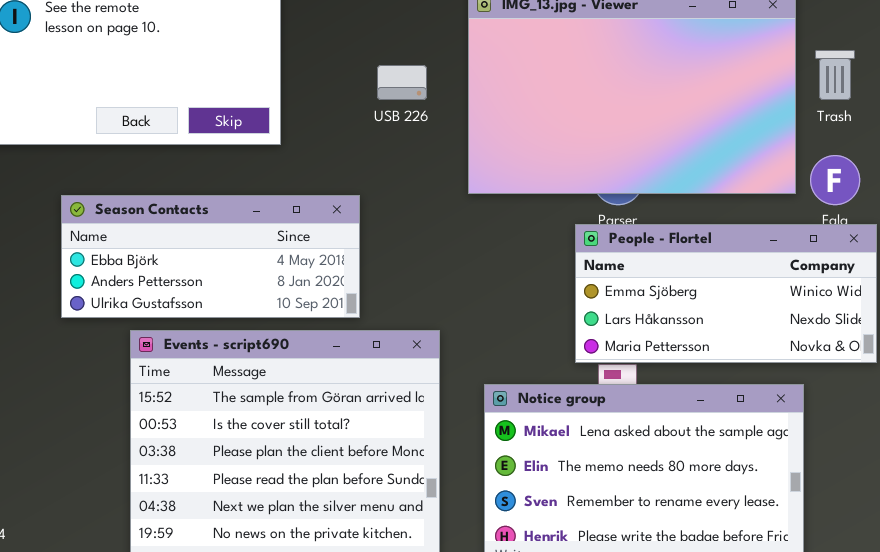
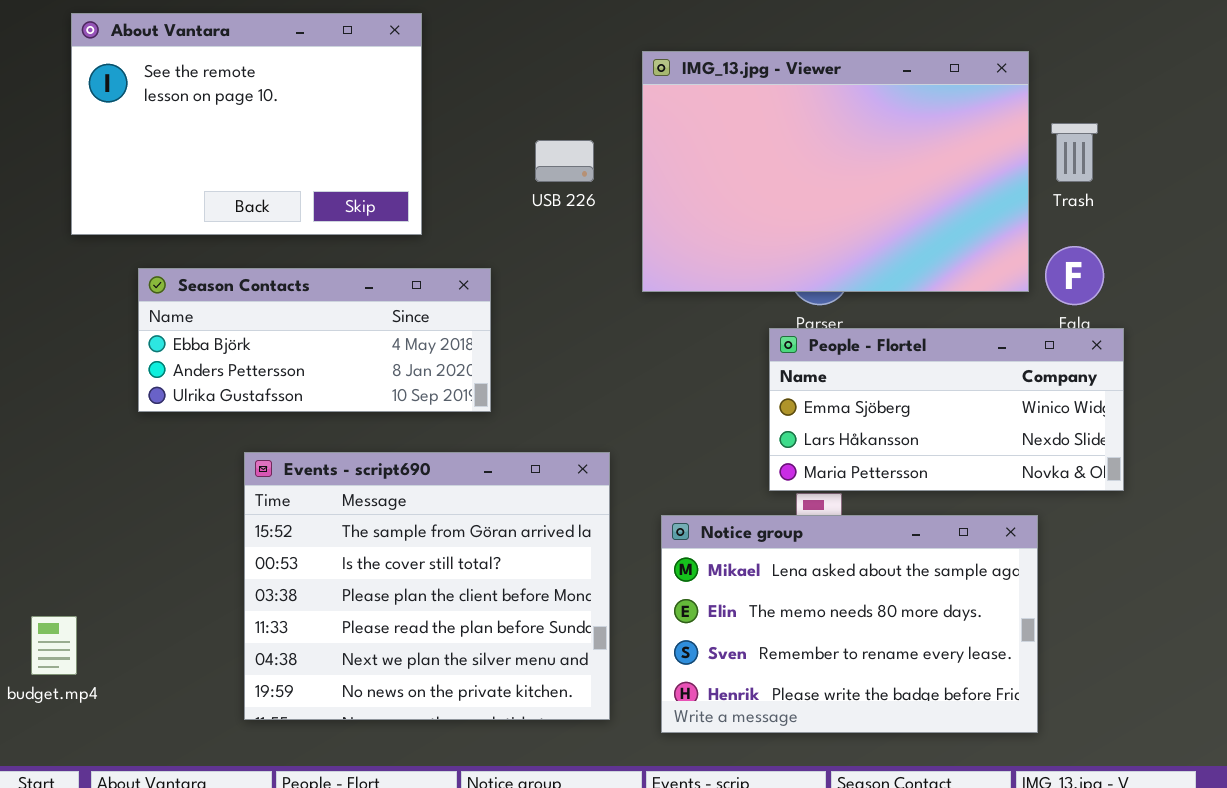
Season Contacts: [61,195,360,318] -> [138,268,491,412], moved

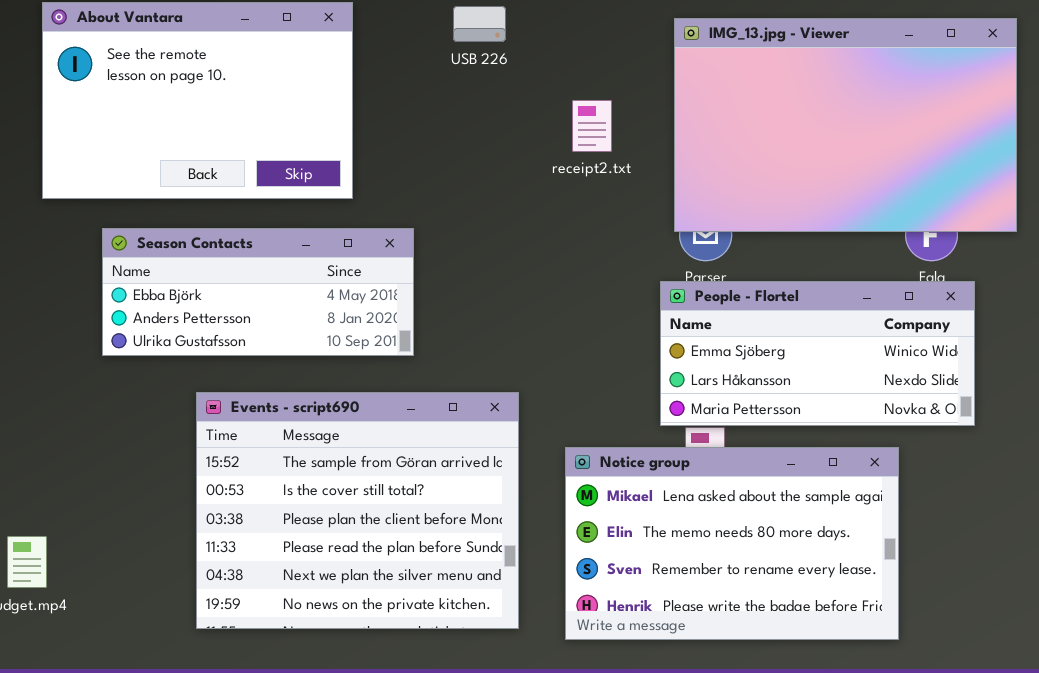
IMG_13.jpg - Viewer: [642,51,1029,292] -> [674,18,1017,232], moved
USB 226: [535,140,594,182] -> [453,6,506,42], moved

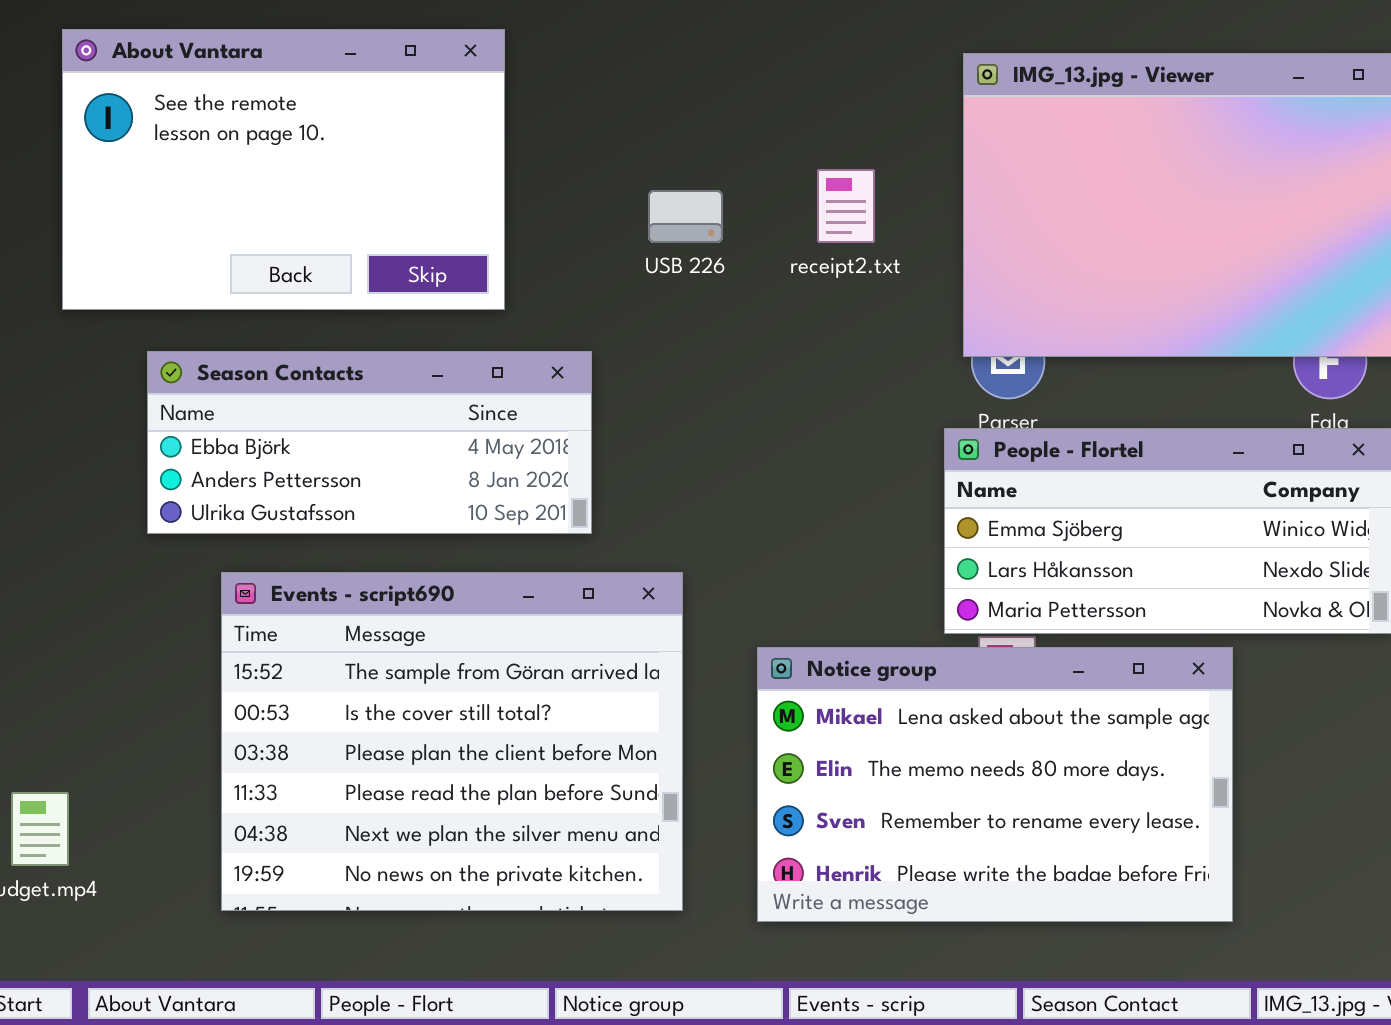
USB 226: [453,6,506,42] -> [648,190,723,243], moved
Events - script690: [196,392,519,629] -> [221,572,683,911], moved
Notice group: [565,447,899,640] -> [757,647,1233,922], moved

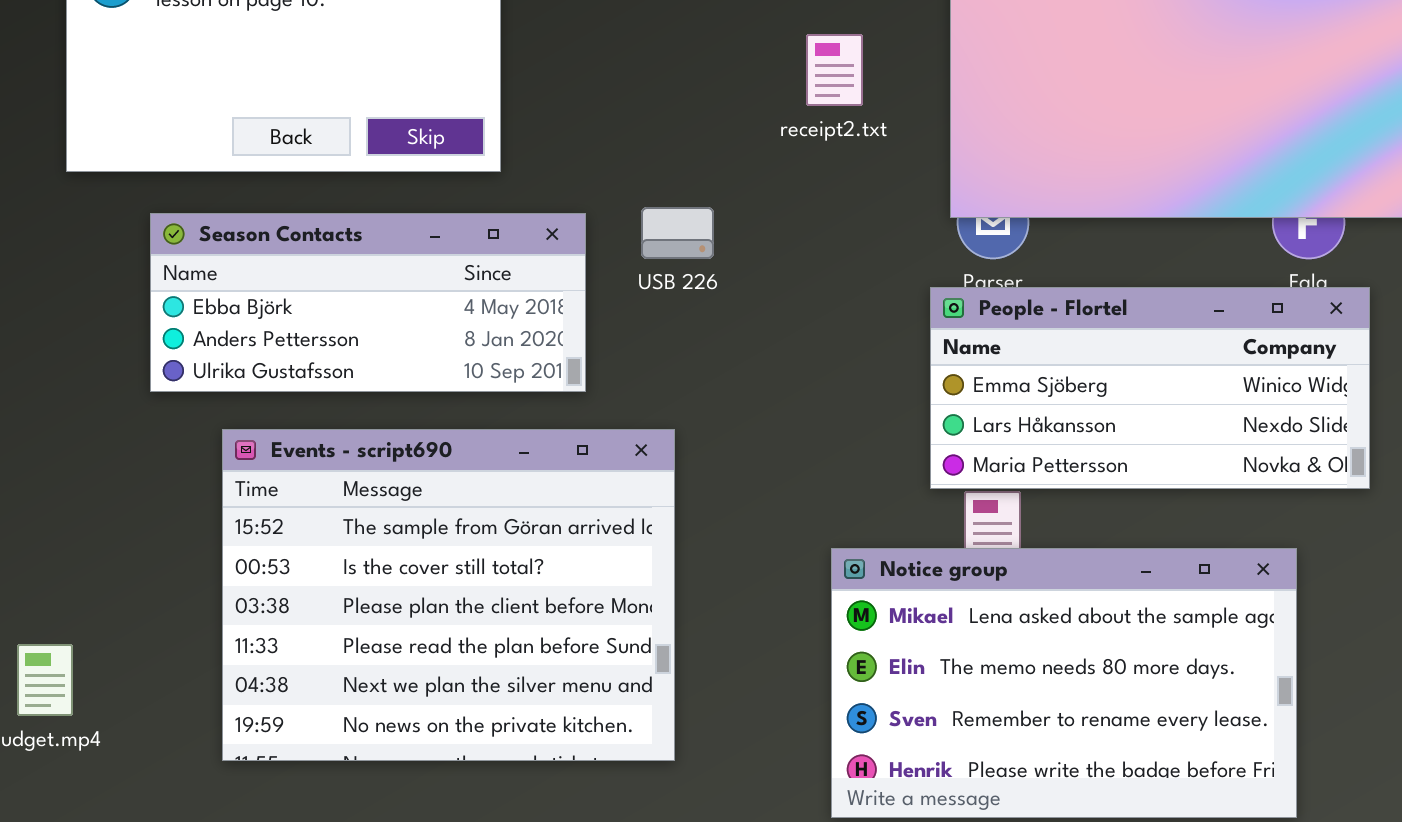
USB 226: [648,190,723,243] -> [641,207,714,259], moved
Notice group: [757,647,1233,922] -> [831,548,1297,818], moved

